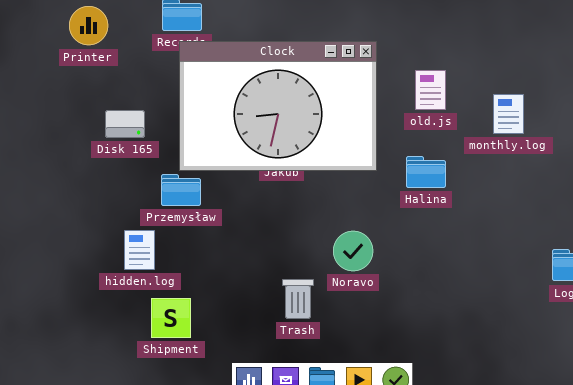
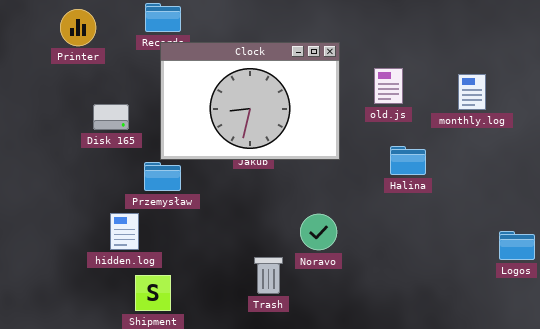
monthly.log: [493,94,524,134] -> [458,74,486,110], moved
Halina: [406,156,446,188] -> [390,146,426,175], moved

